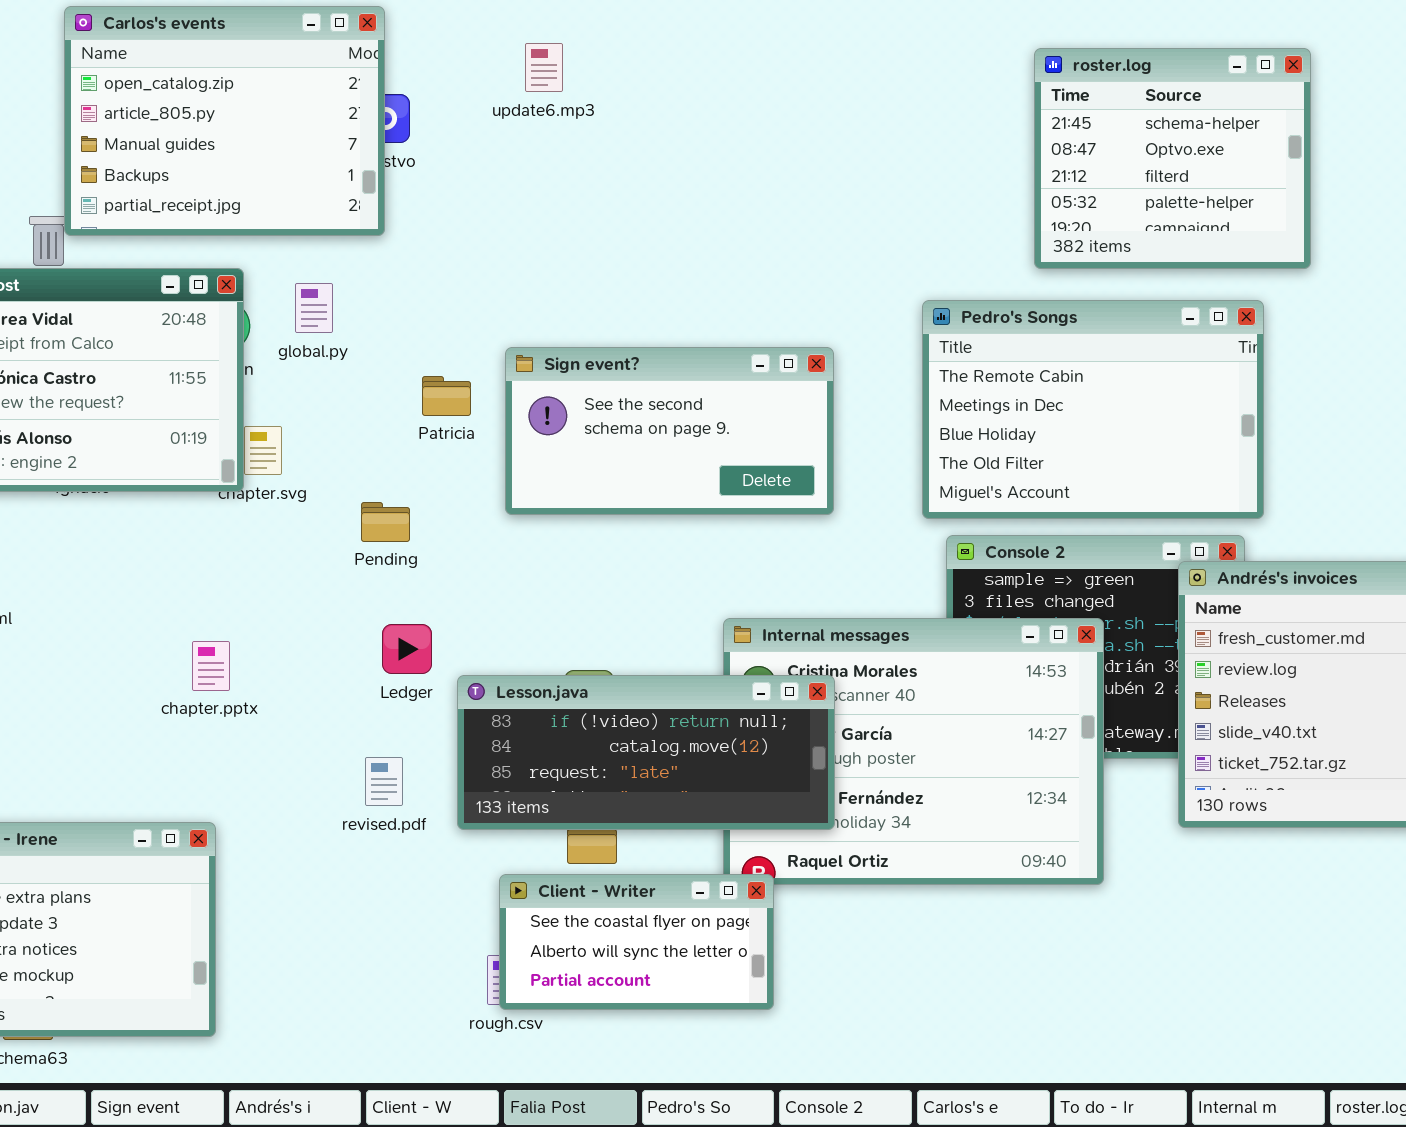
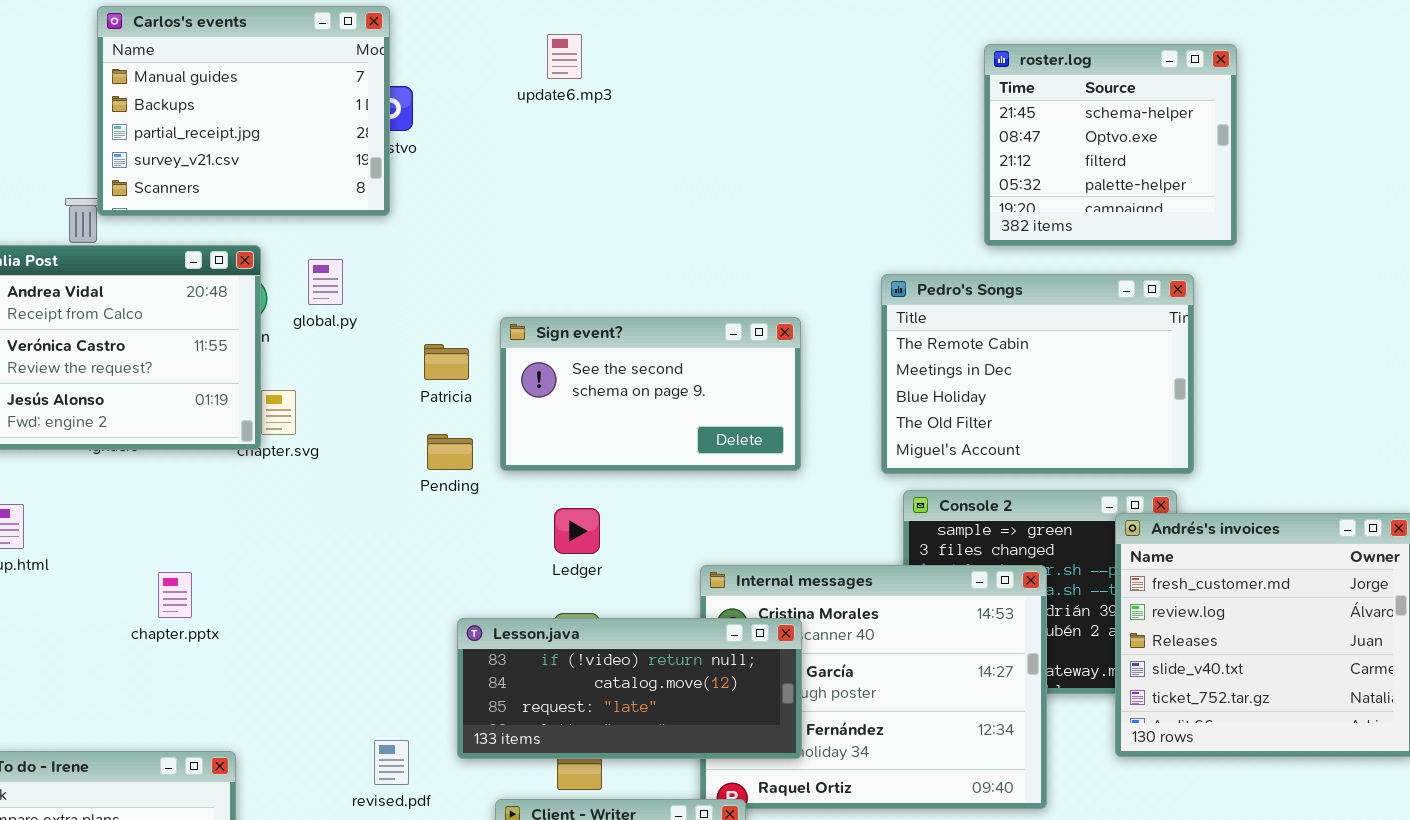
Carlos's events: [64,6,385,236] -> [97,6,390,216], scrolled down 2 rows
update6.mp3: [525,43,563,92] -> [547,34,582,79], moved
Pending: [361,502,410,542] -> [427,434,473,470], moved
Ledger: [382,624,432,674] -> [554,508,600,554], moved
chapter.pptx: [192,641,230,691] -> [158,572,192,618], moved
revised.pdf: [365,757,403,806] -> [374,740,409,785], moved

